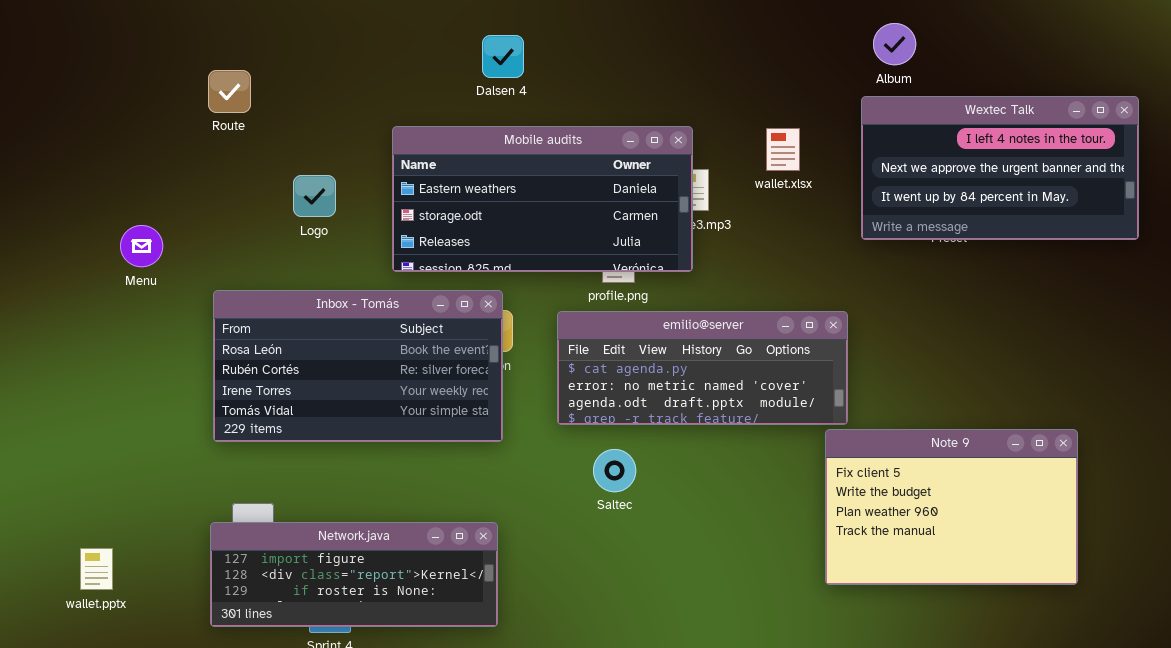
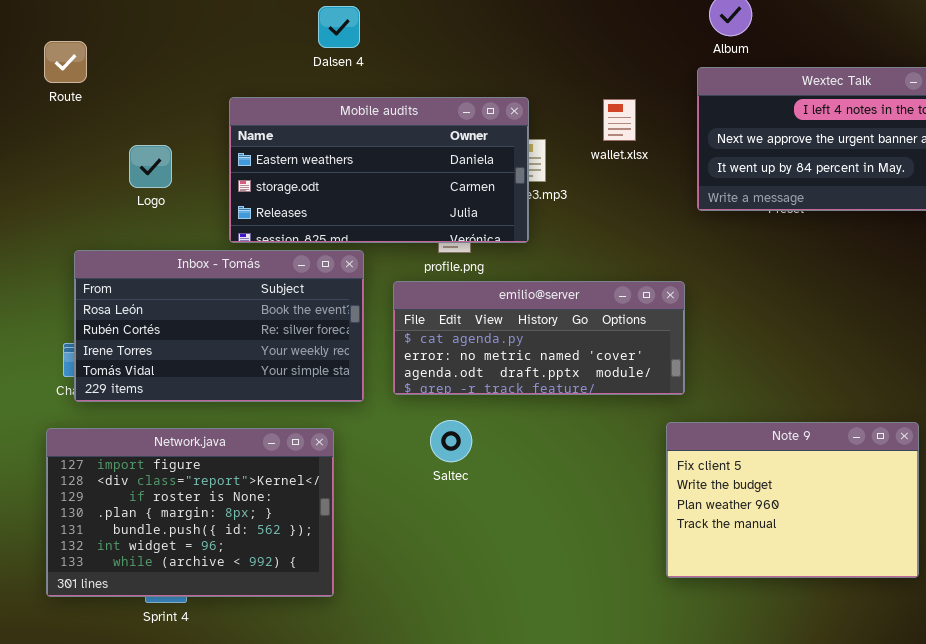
Inbox - Tomás: [213,290,503,442] -> [74,250,364,402], moved
Note 9: [825,429,1078,585] -> [666,422,919,578], moved
Network.java: [210,522,498,627] -> [46,428,334,597], resized

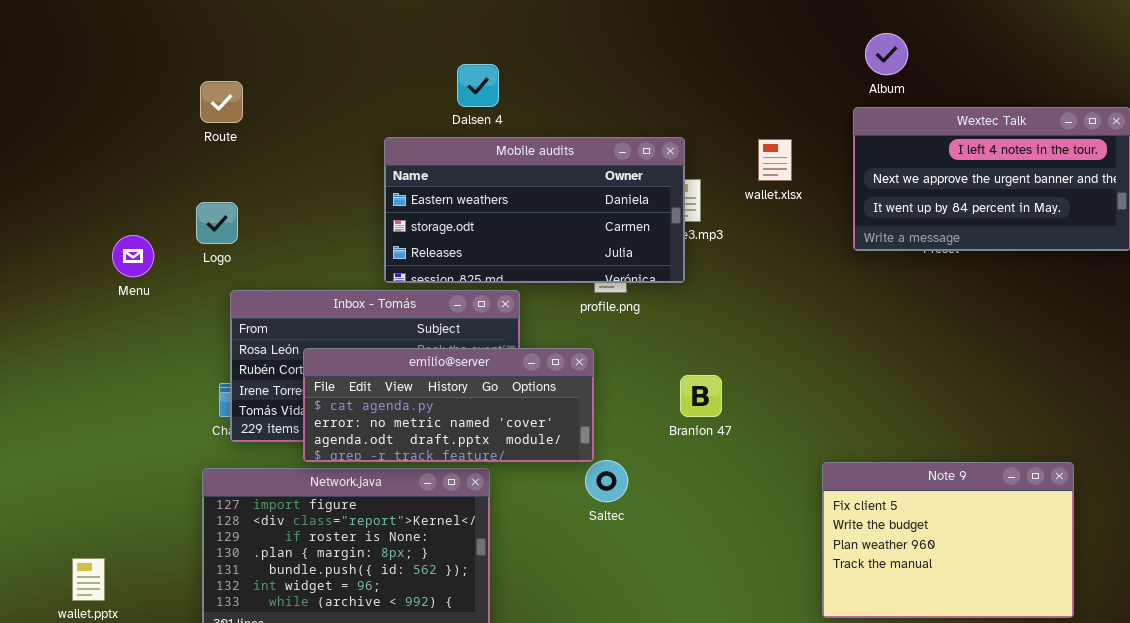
Dalsen 4: [318,6,360,48] -> [457,64,499,107], moved
Logo: [129,145,172,188] -> [196,202,238,244], moved
emilio@server: [393,281,685,395] -> [303,348,594,462], moved

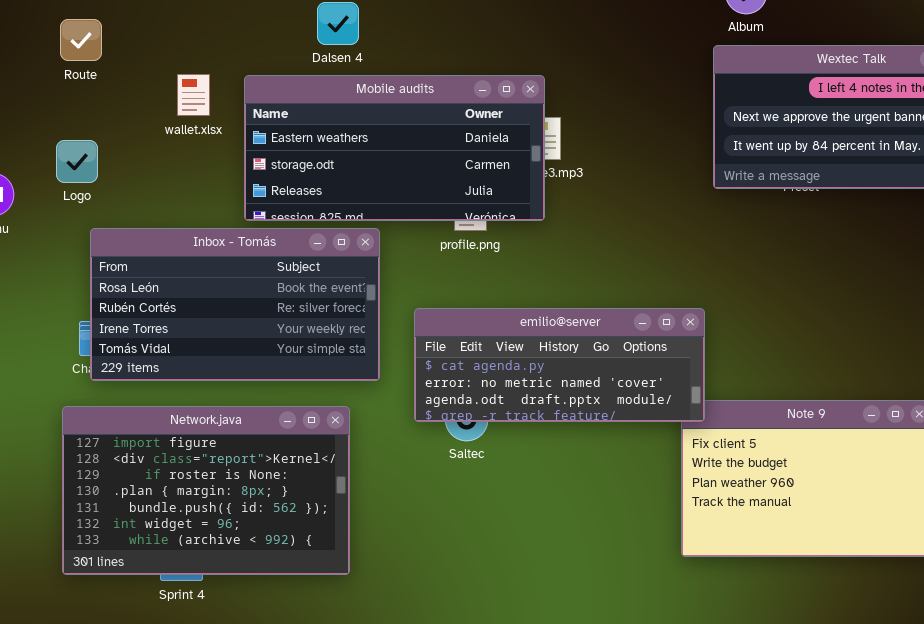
wallet.xlsx: [758,139,792,181] -> [177,74,210,116], moved
emilio@server: [303,348,594,462] -> [414,308,705,422], moved

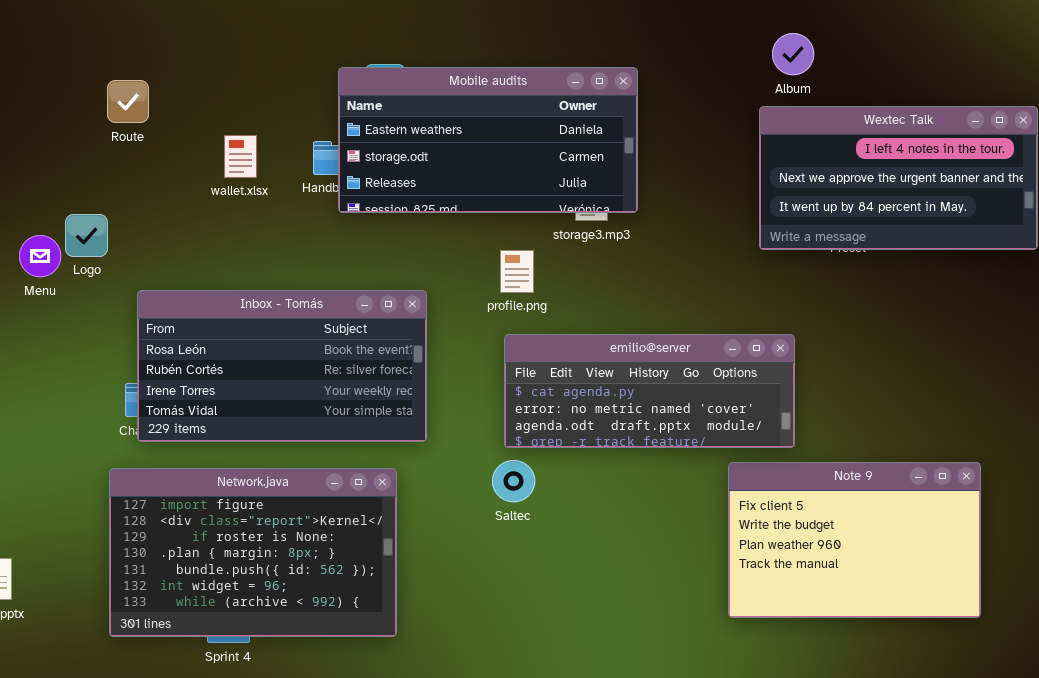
Mobile audits: [244,75,545,221] -> [338,67,638,213], moved
Logo: [56,140,98,183] -> [65,214,108,257], moved
emilio@server: [414,308,705,422] -> [504,334,795,448], moved

